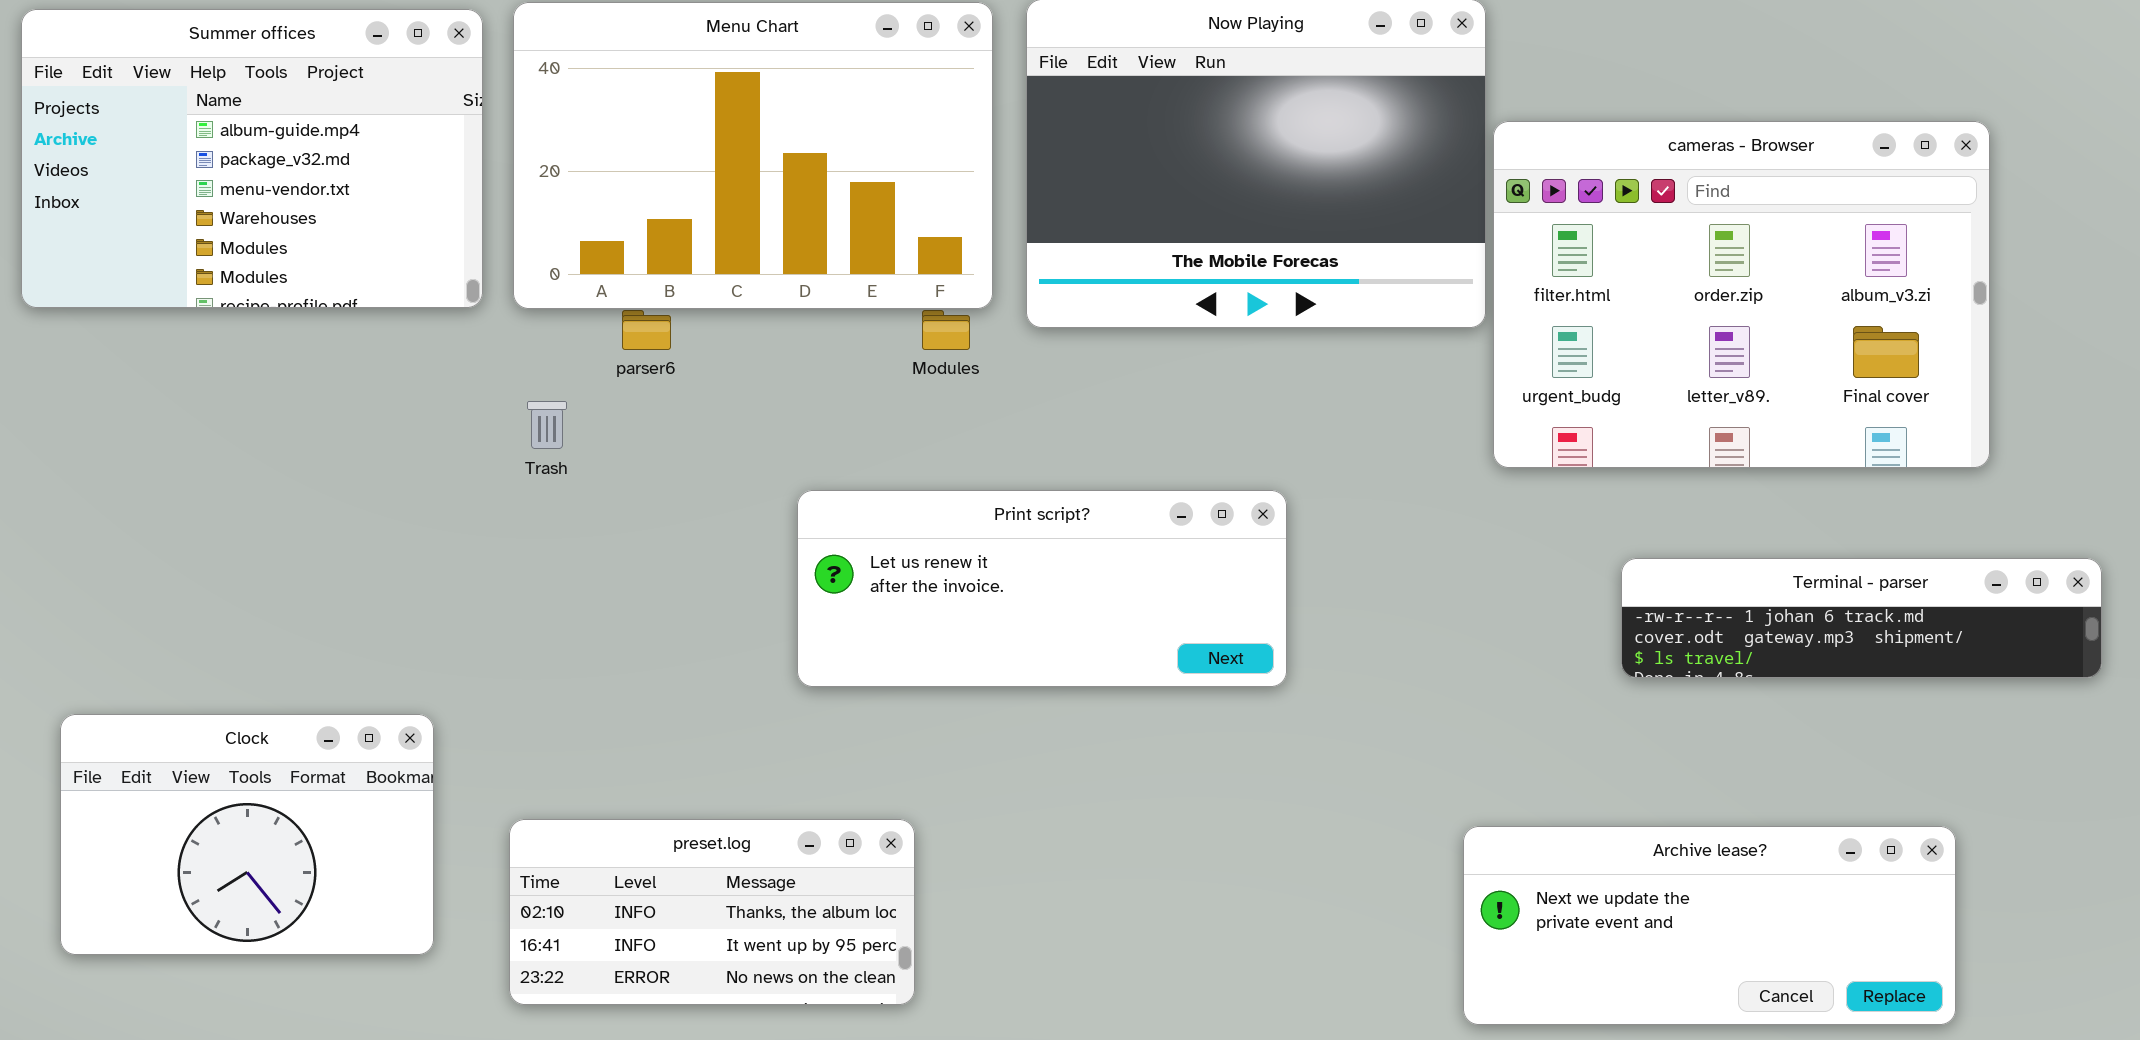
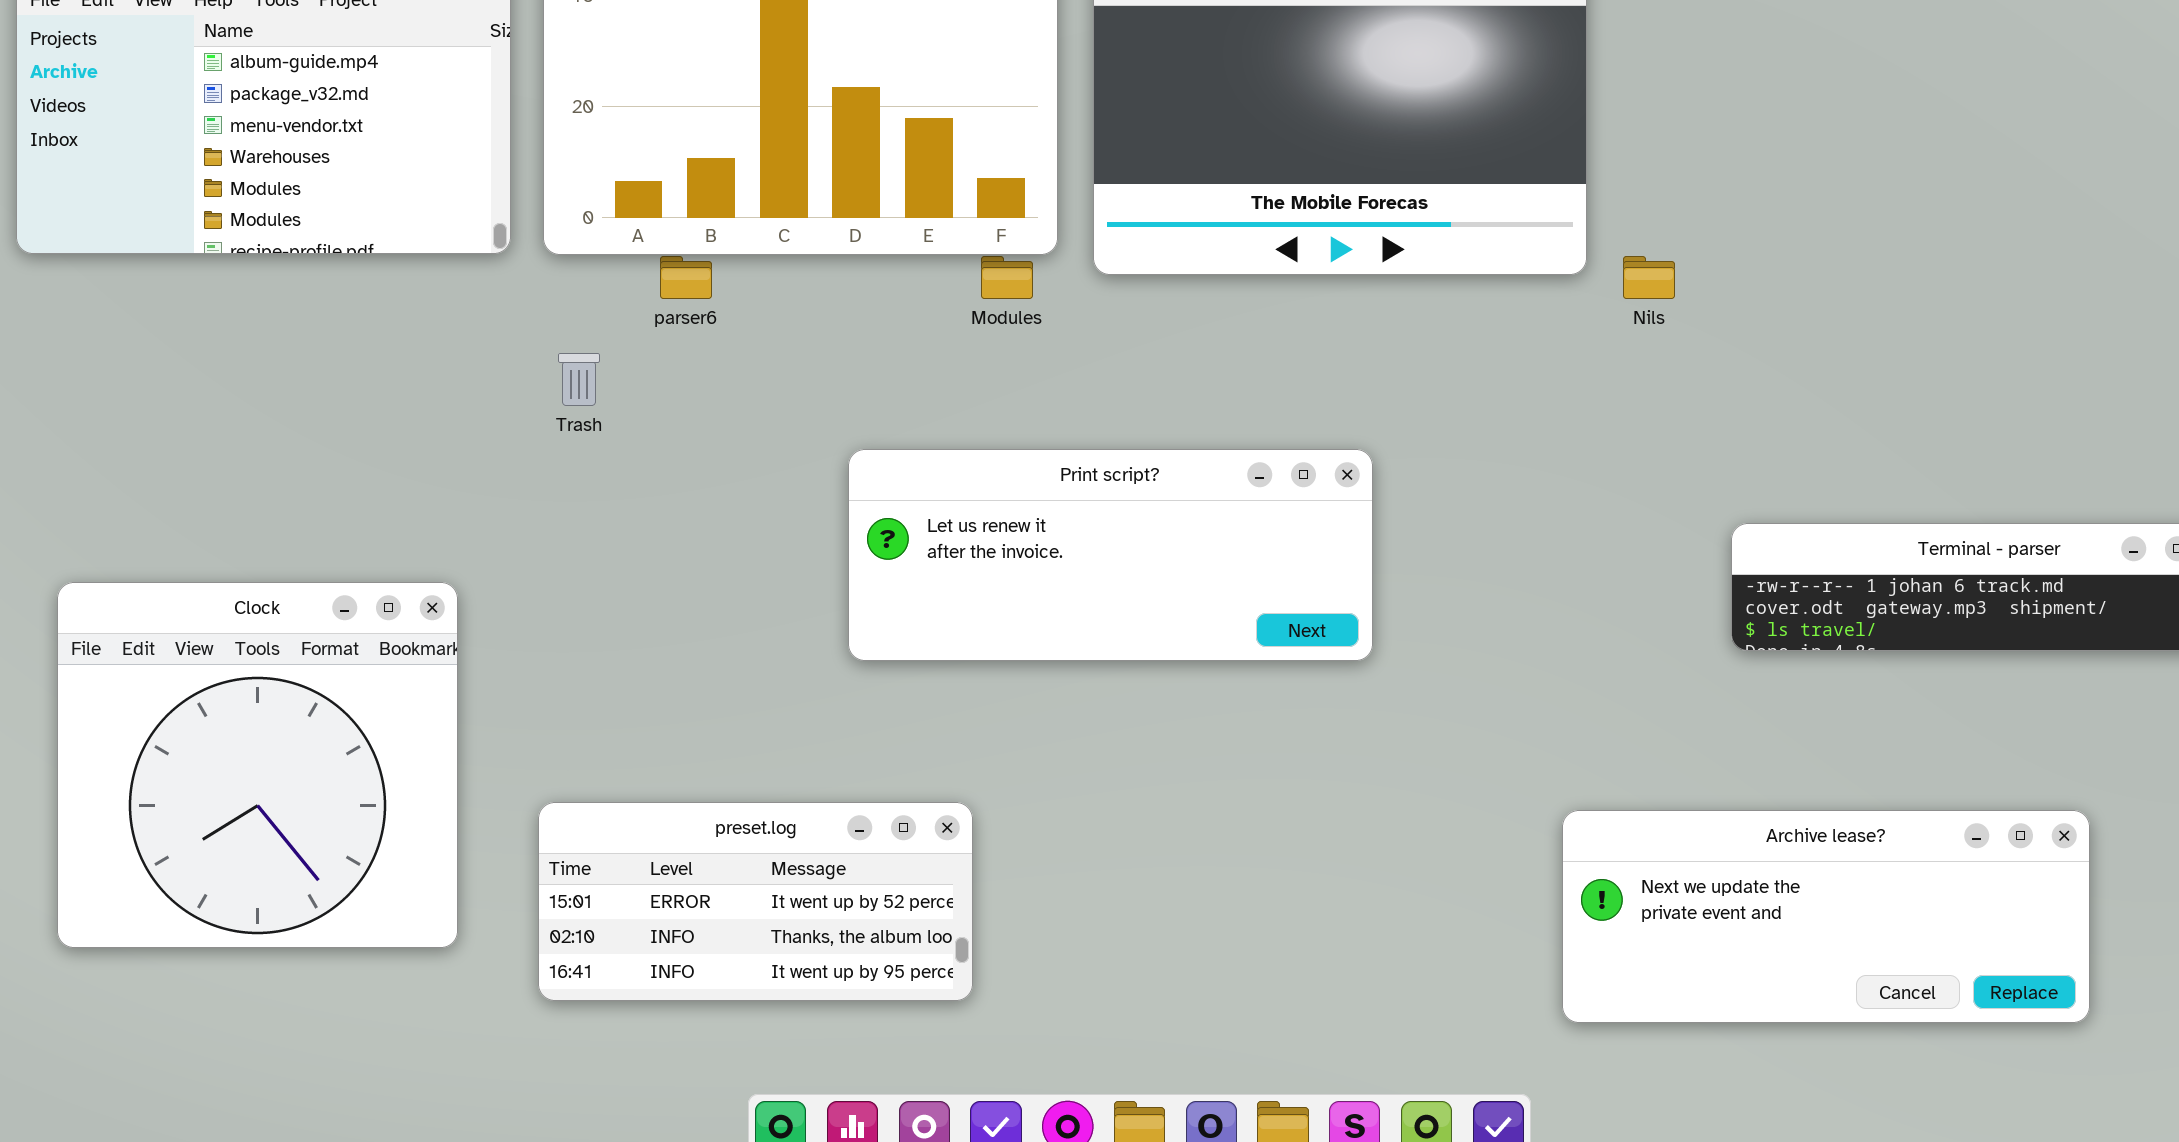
cameras - Browser: [1493,121,1990,468] -> none, closed
Clock: [60,714,434,955] -> [57,582,458,948], resized
preset.log: [509,819,915,1005] -> [538,802,973,1001], scrolled up 1 row

